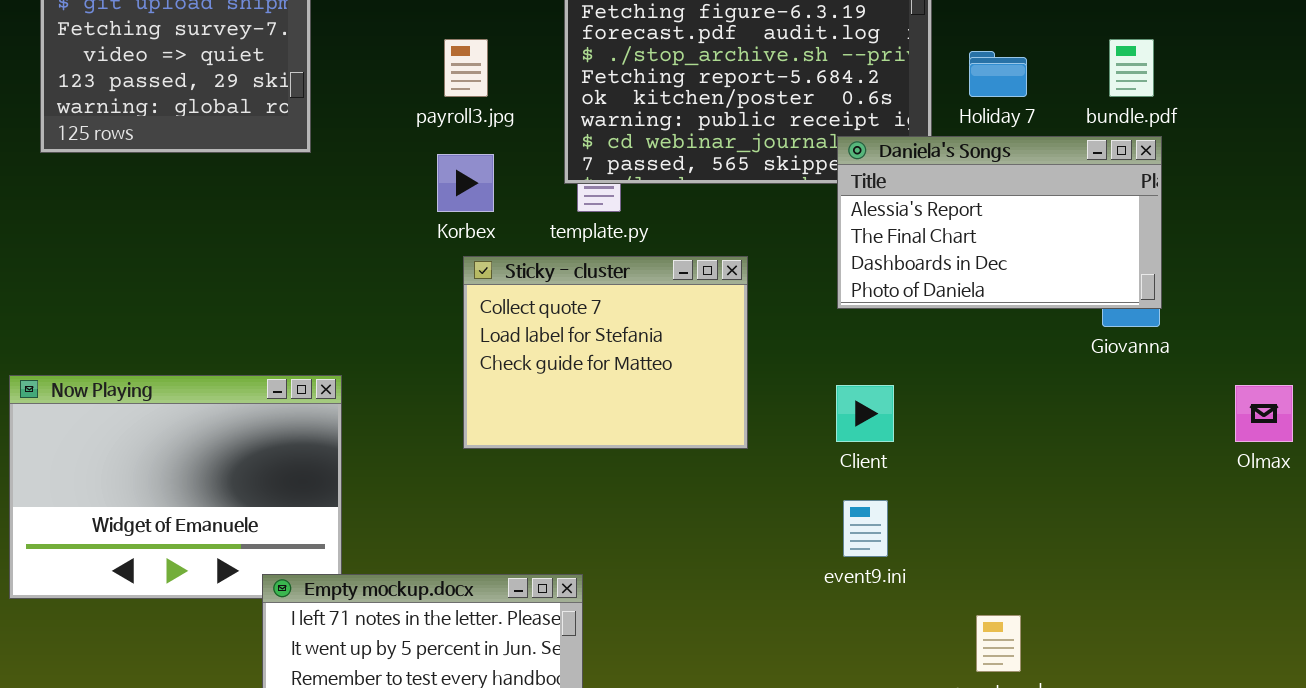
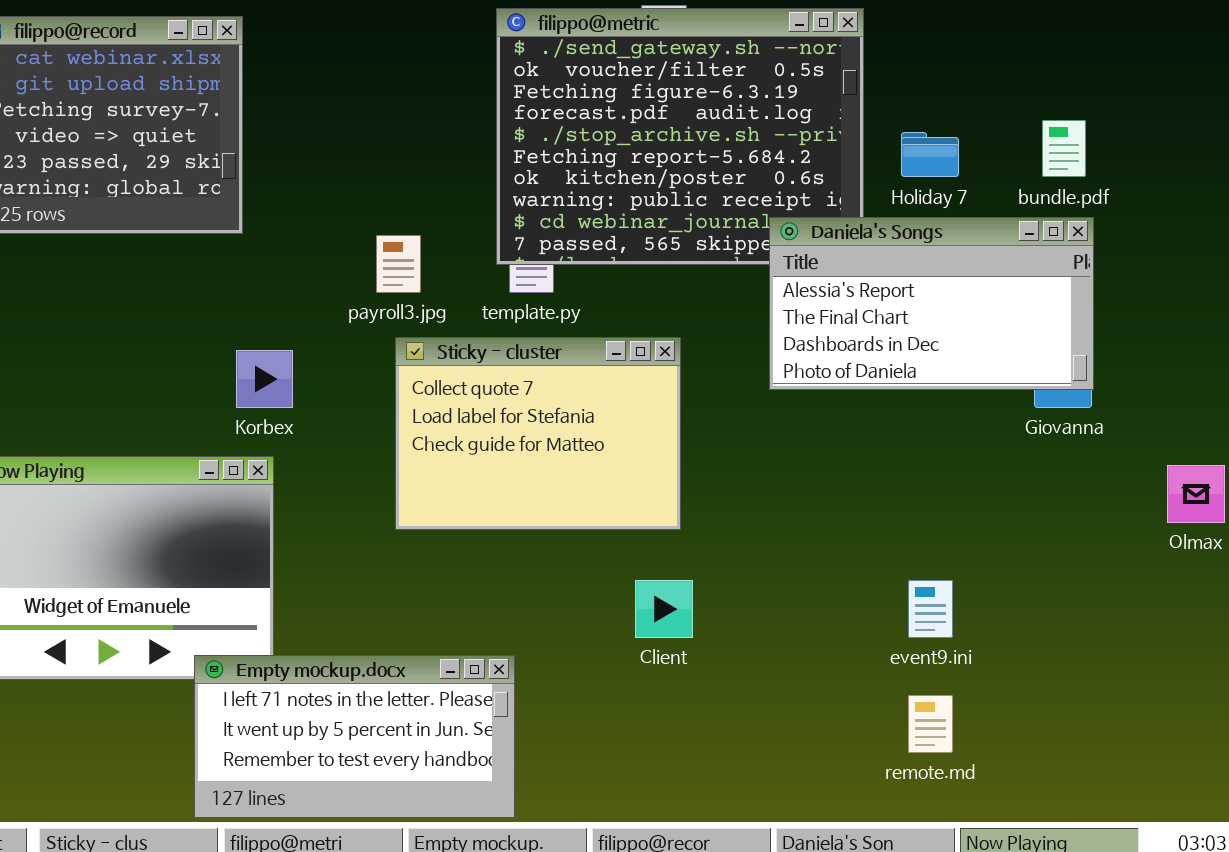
payroll3.jpg: [444,39,488,97] -> [376,235,421,293], moved
Korbex: [437,154,494,212] -> [236,350,293,408], moved
Client: [836,385,894,442] -> [635,580,693,638], moved
event9.ini: [843,500,888,557] -> [908,580,953,638], moved

